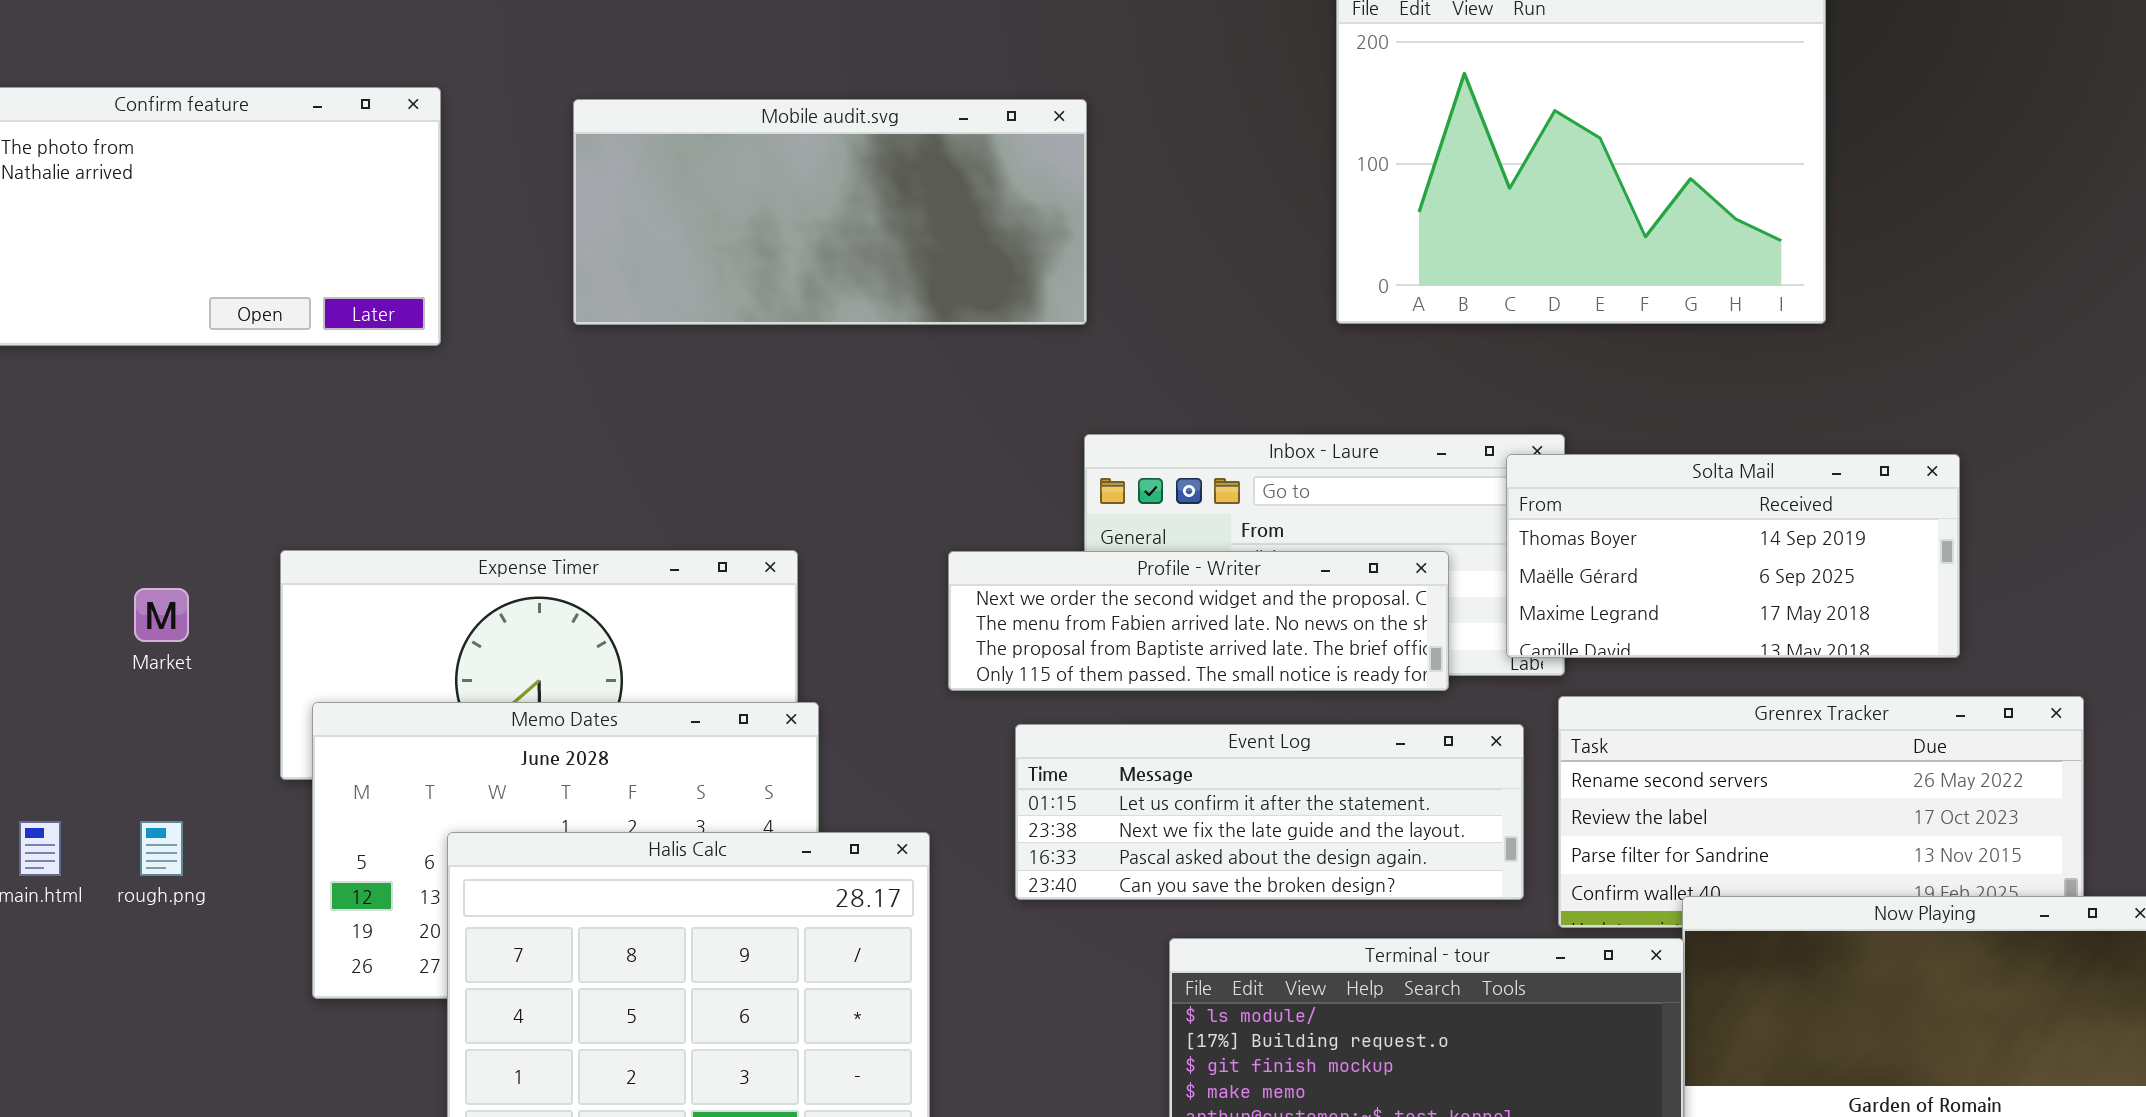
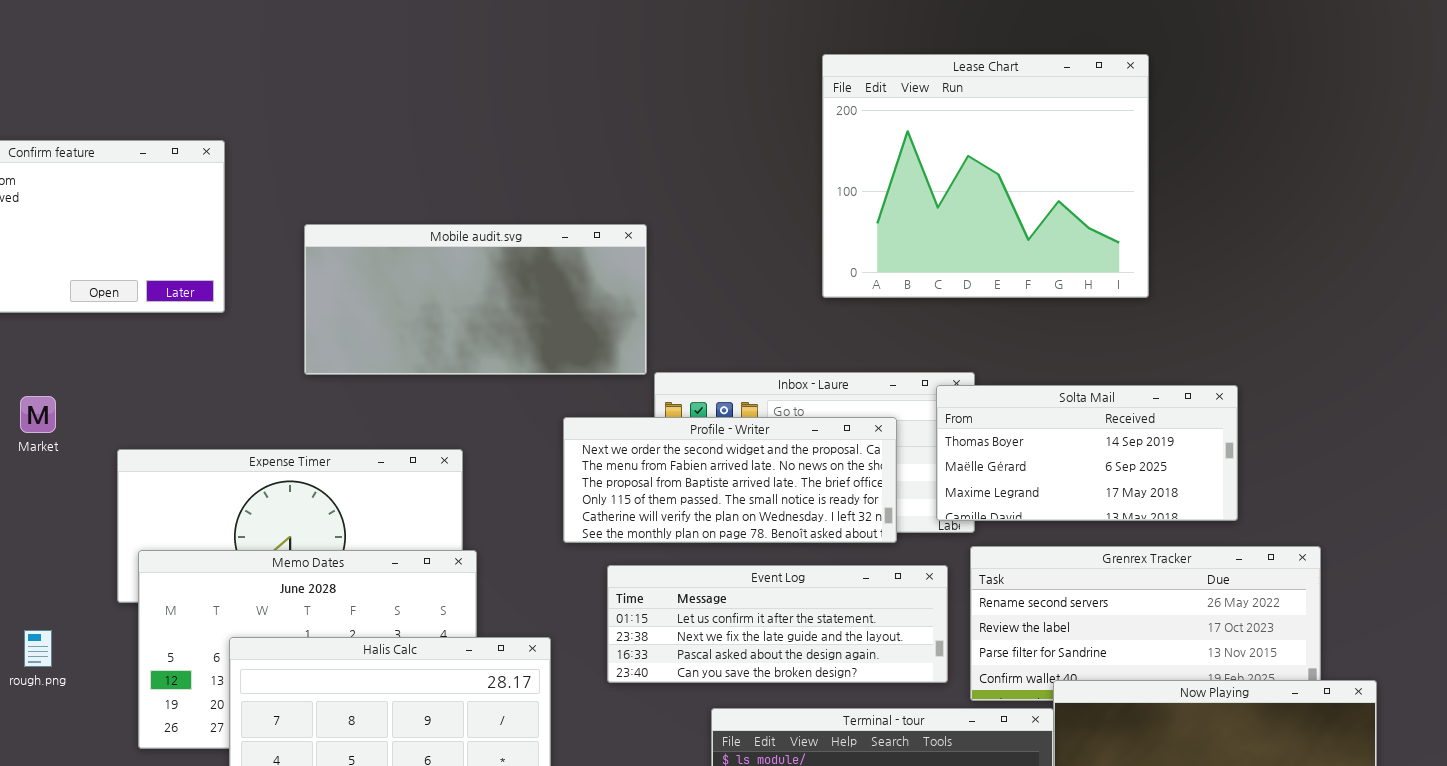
Mobile audit.svg: [573,99,1087,325] -> [304,224,647,375], moved
Profile - Writer: [948,551,1449,691] -> [563,417,897,543], resized
Market: [134,588,189,642] -> [20,396,56,433], moved

